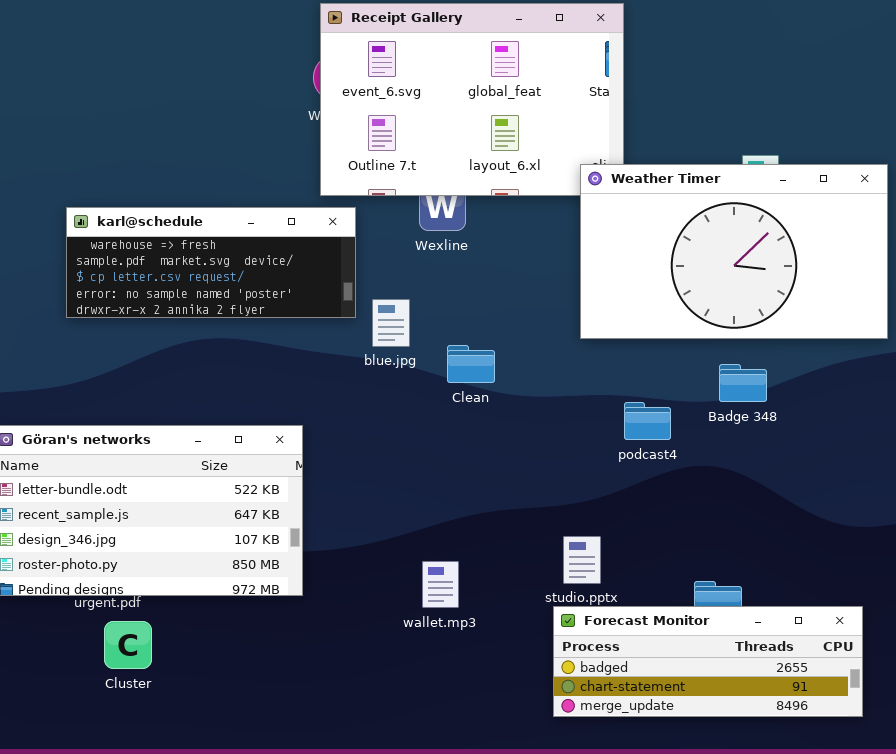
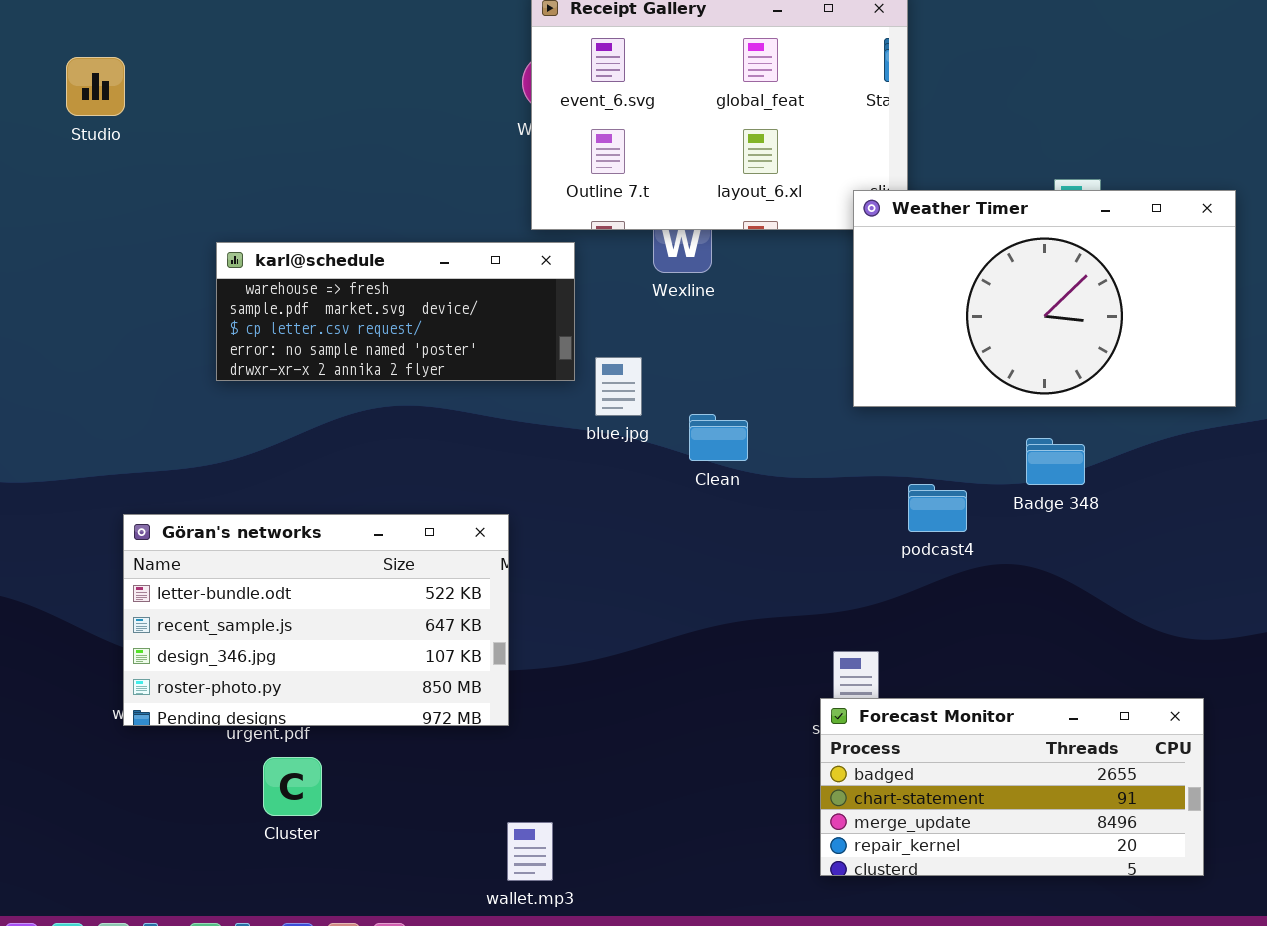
wallet.mp3: [422,561,459,608] -> [507,822,553,881], moved
Forecast Monitor: [553,606,863,717] -> [820,698,1204,876], resized

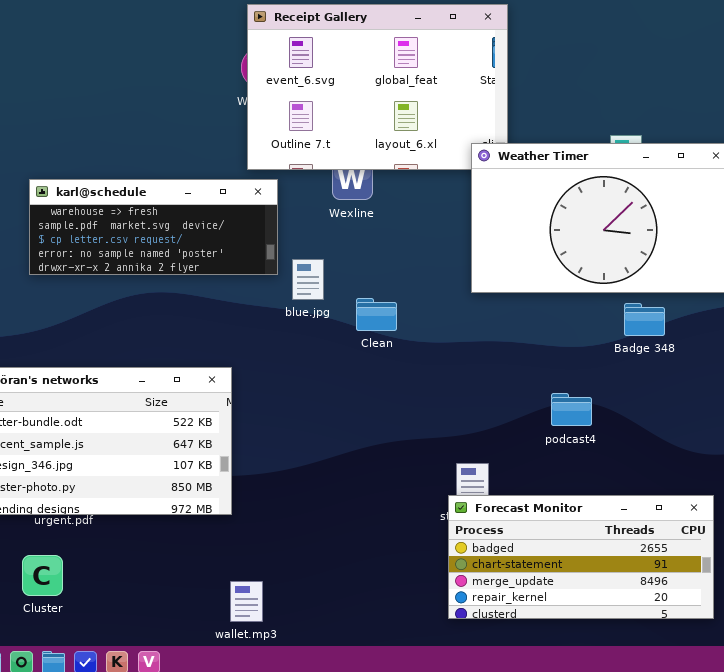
Badge 348: [1026,438,1085,485] -> [624,303,665,336], moved
podcast4: [908,484,967,532] -> [551,393,592,426], moved
Cluster: [263,757,322,816] -> [22,555,63,596], moved

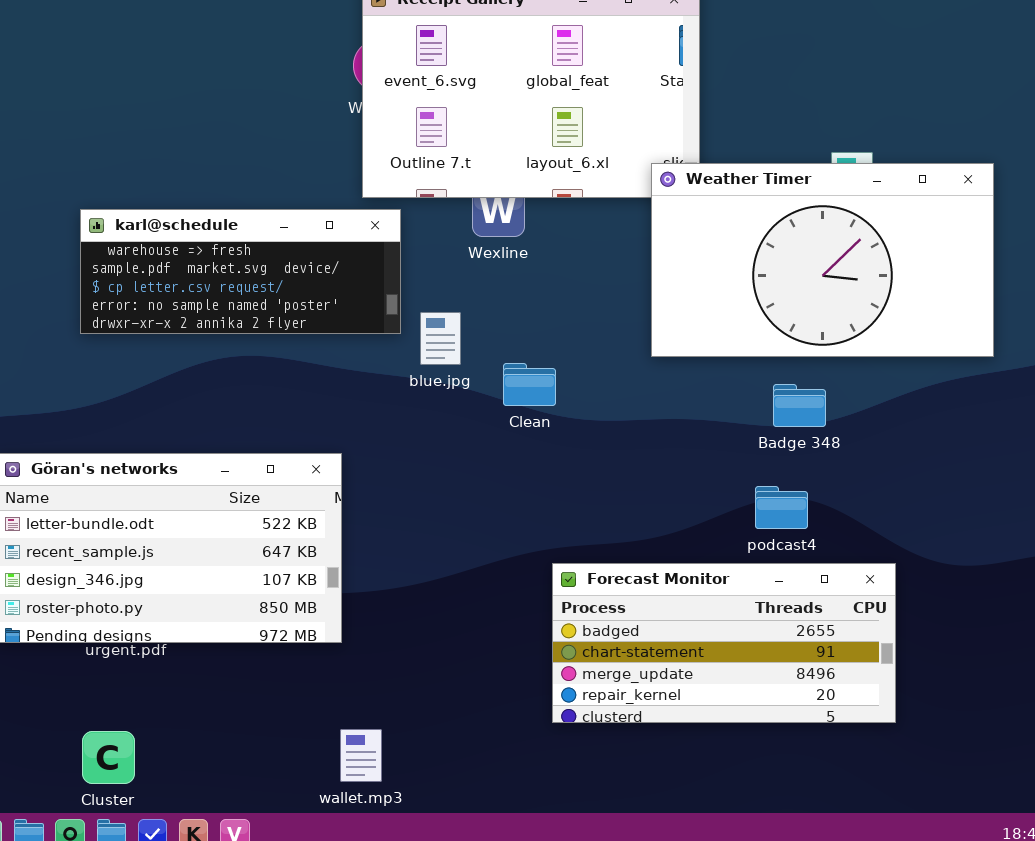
Badge 348: [624,303,665,336] -> [773,384,826,427], moved
Forecast Monitor: [448,495,714,619] -> [552,563,896,723], moved
Cluster: [22,555,63,596] -> [82,731,135,784], moved

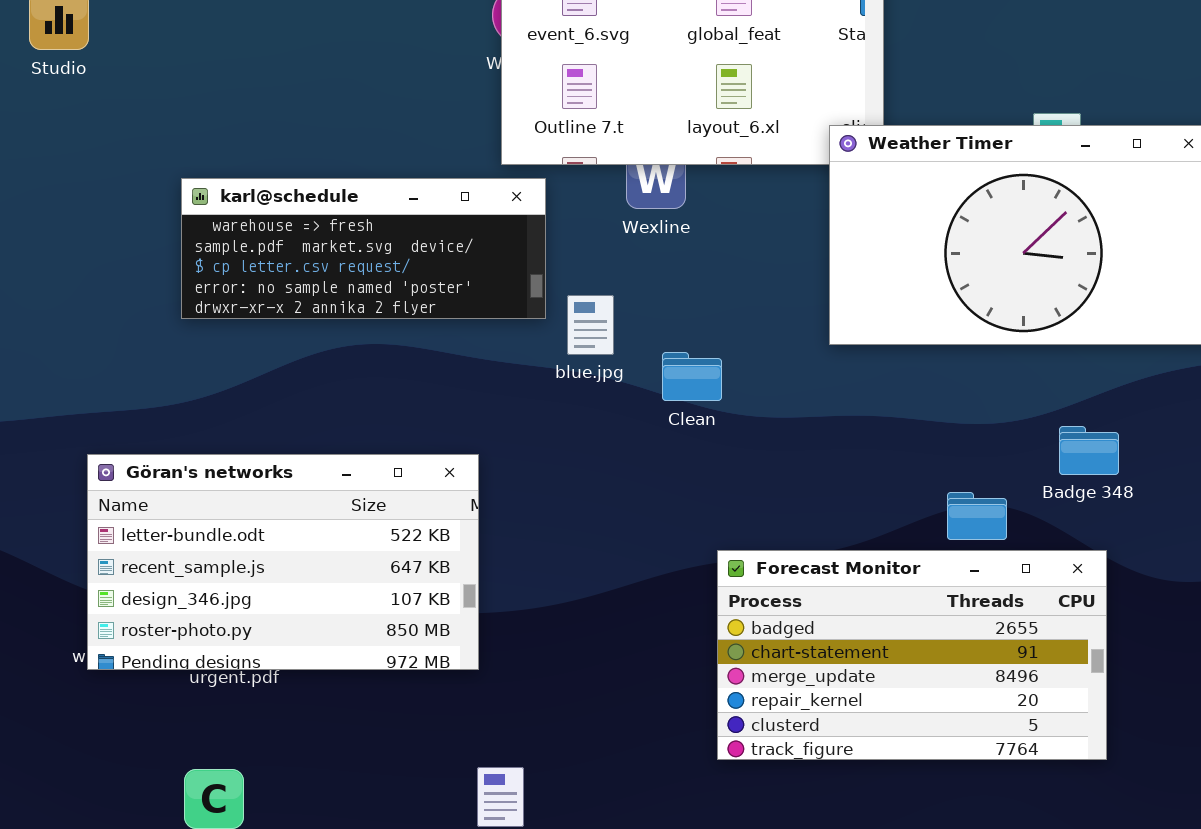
Badge 348: [773,384,826,427] -> [1059,426,1119,475], moved
Forecast Monitor: [552,563,896,723] -> [717,550,1107,760], resized

